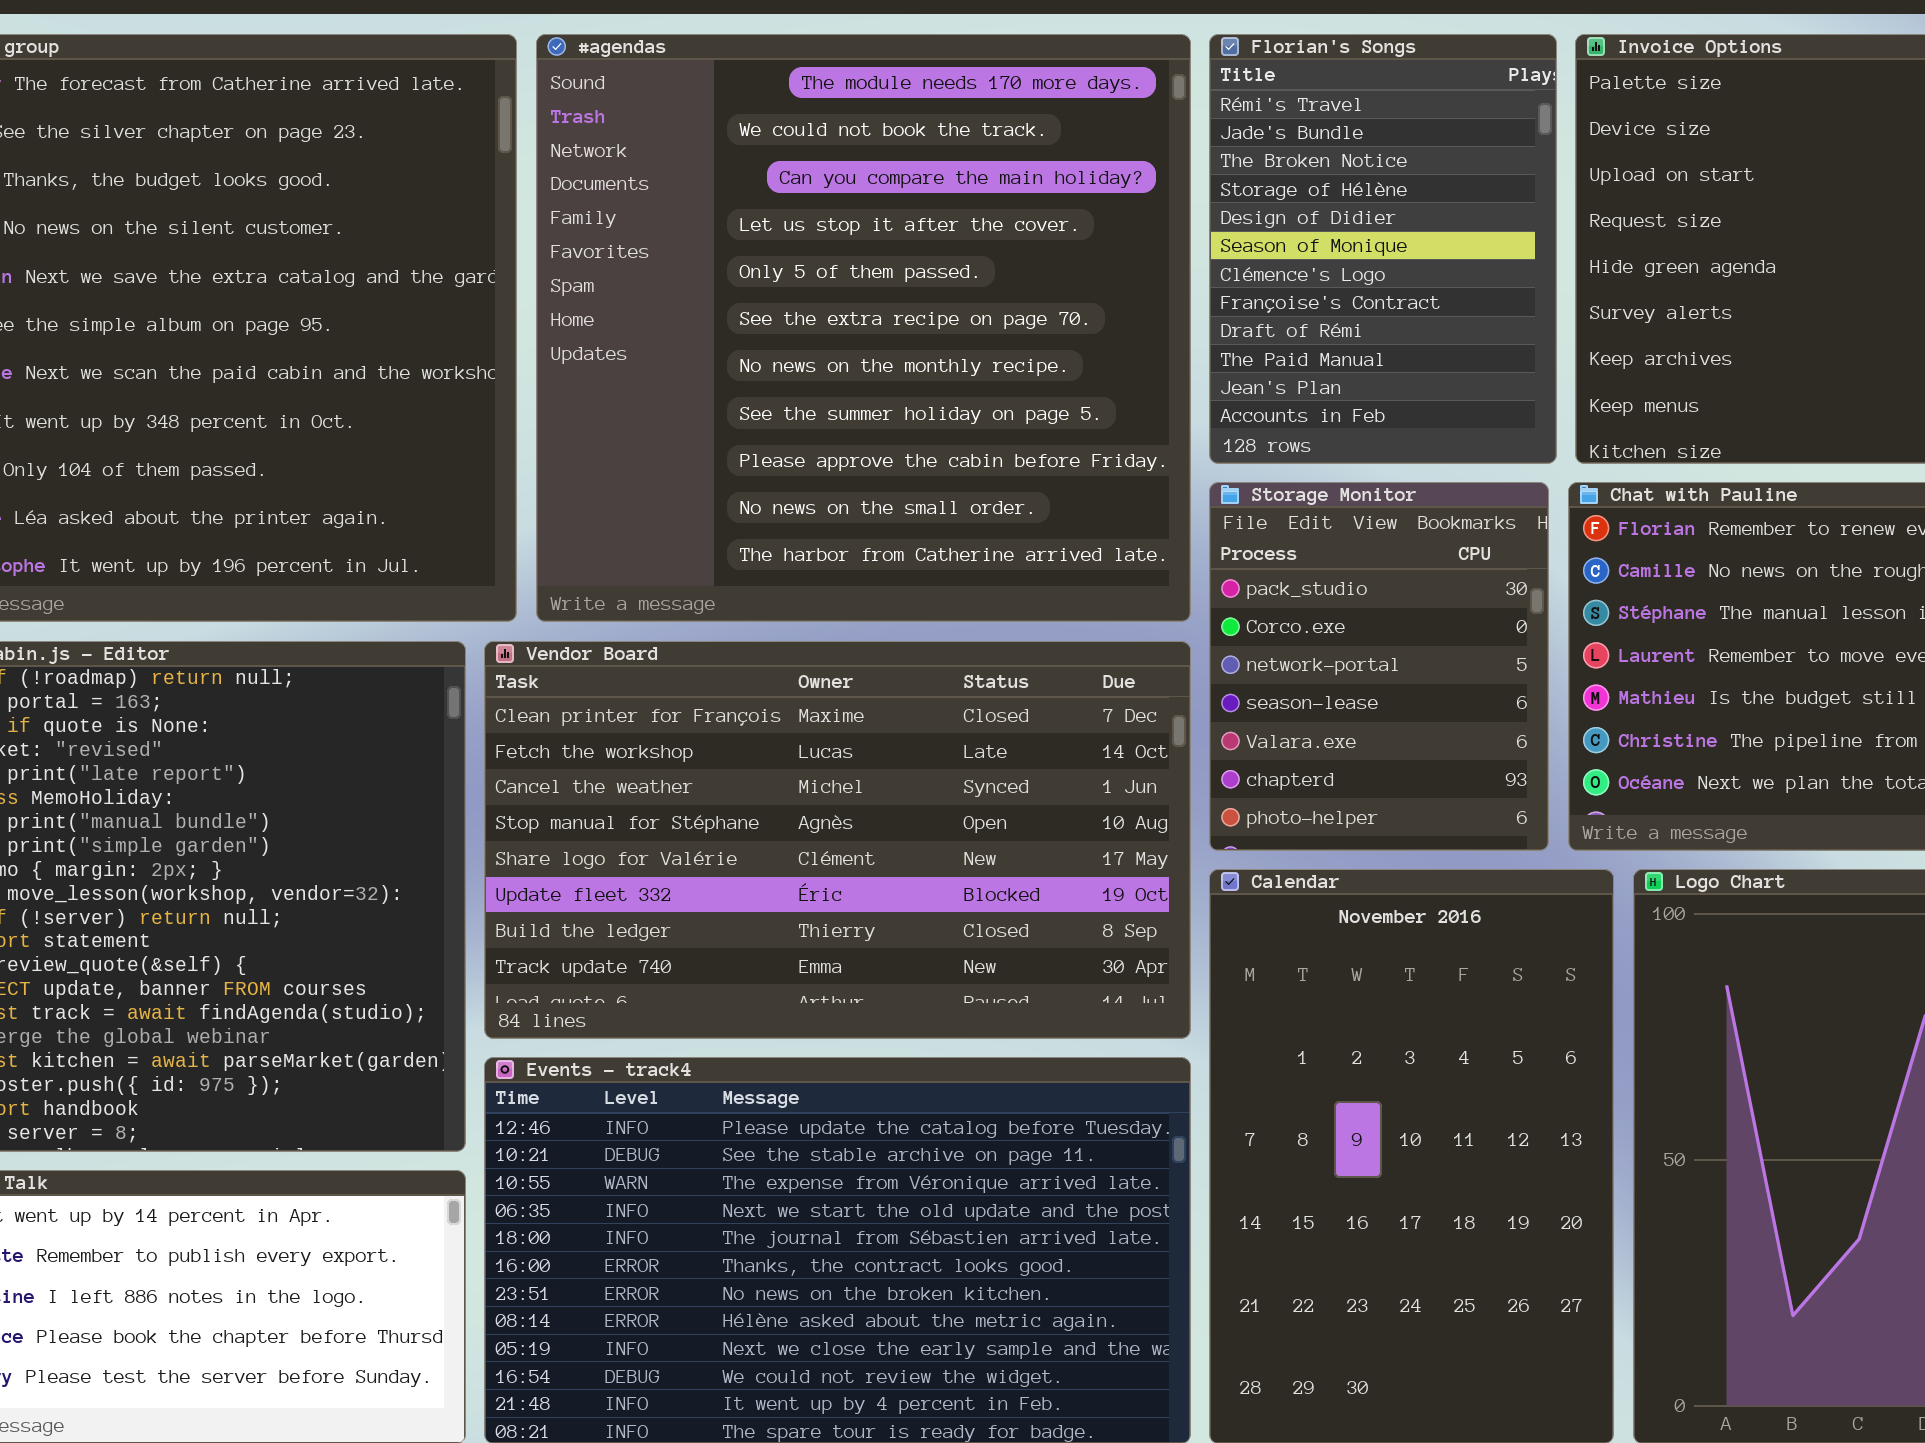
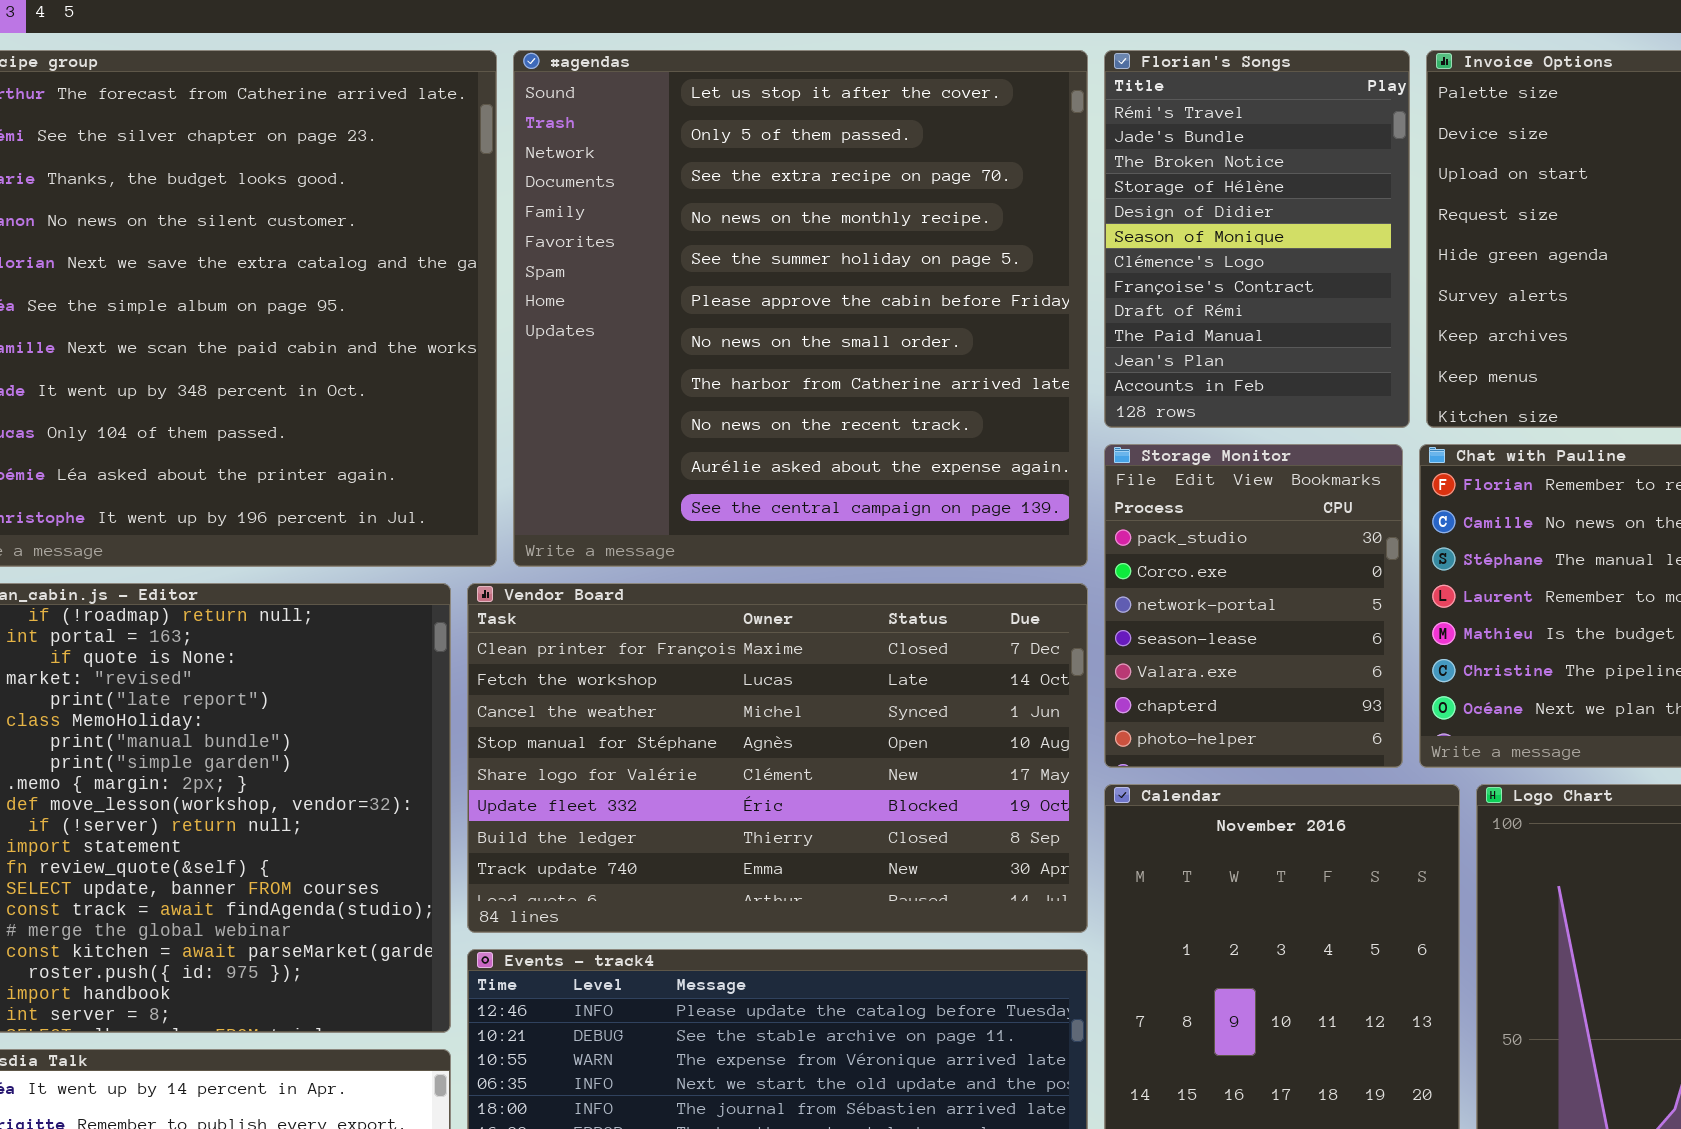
#agendas: [536,34,1191,622] -> [513,50,1088,567], scrolled down 3 rows

